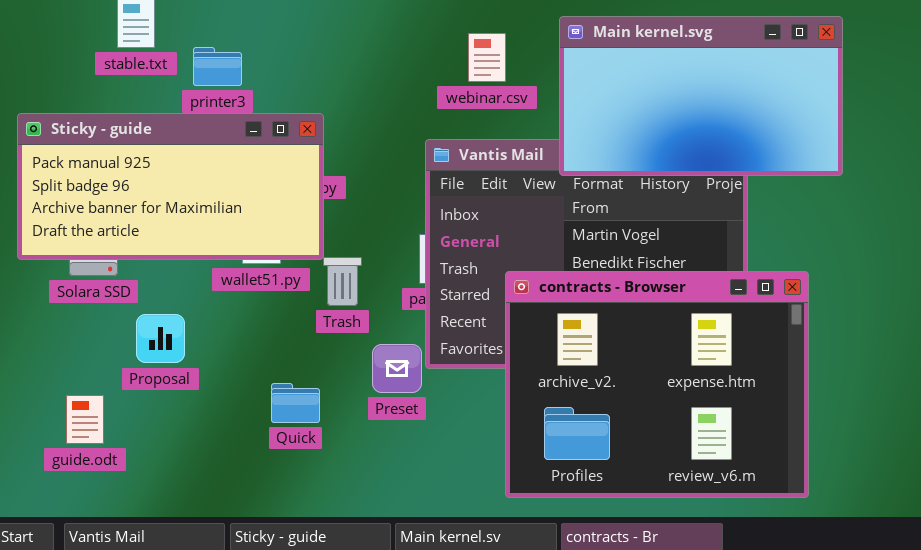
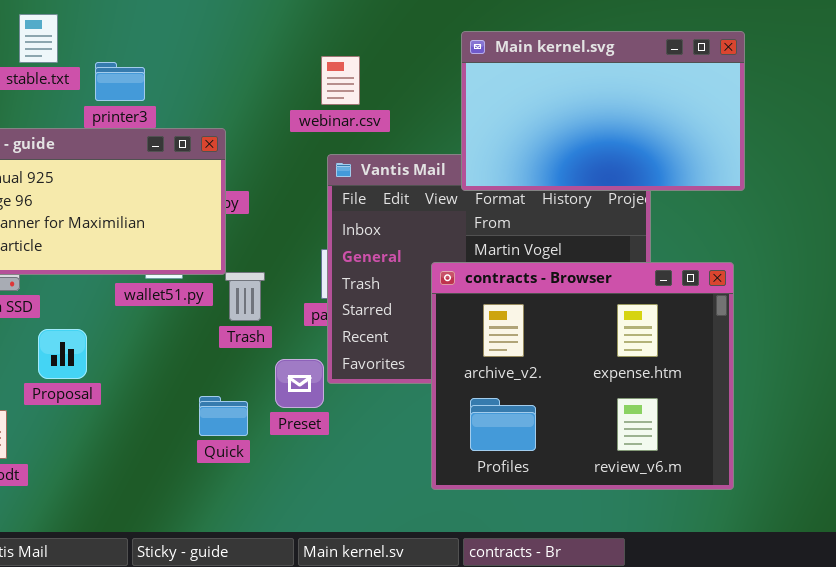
webinar.csv: [468,33,506,82] -> [321,56,360,105], moved
contracts - Browser: [505,271,809,498] -> [431,262,734,490], moved
Quick: [271,383,320,423] -> [199,396,248,436], moved

